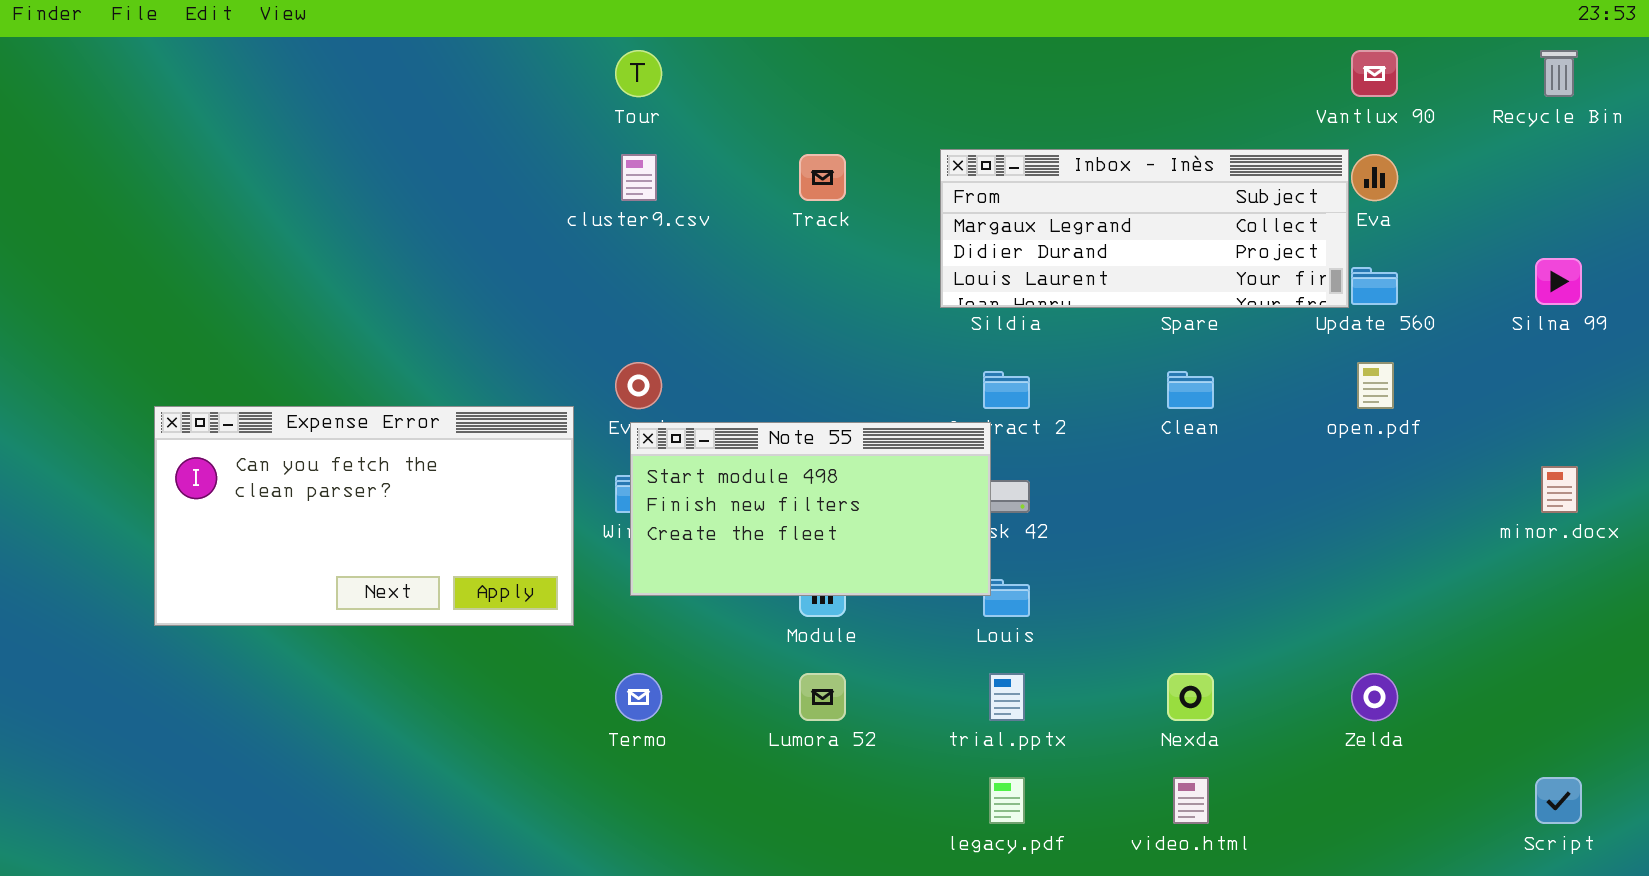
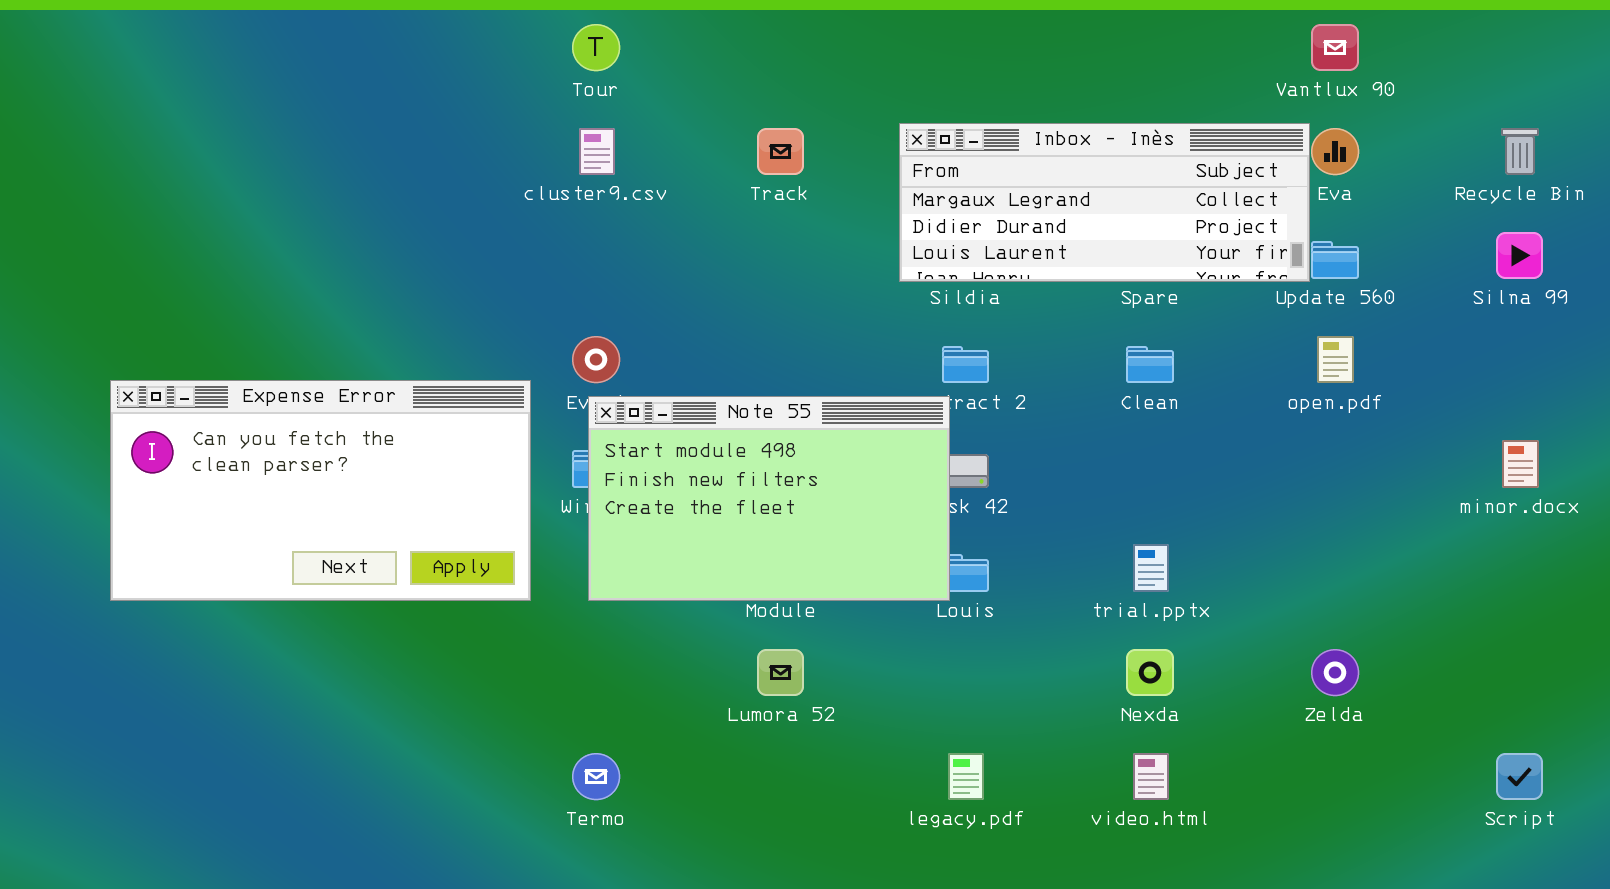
Recycle Bin: [1540,50,1578,97] -> [1501,128,1539,175], moved
Note 55: [630,422,991,596] -> [588,396,950,601], resized
Termo: [615,673,662,721] -> [572,753,620,800], moved
trial.pptx: [989,673,1025,721] -> [1133,544,1169,592], moved

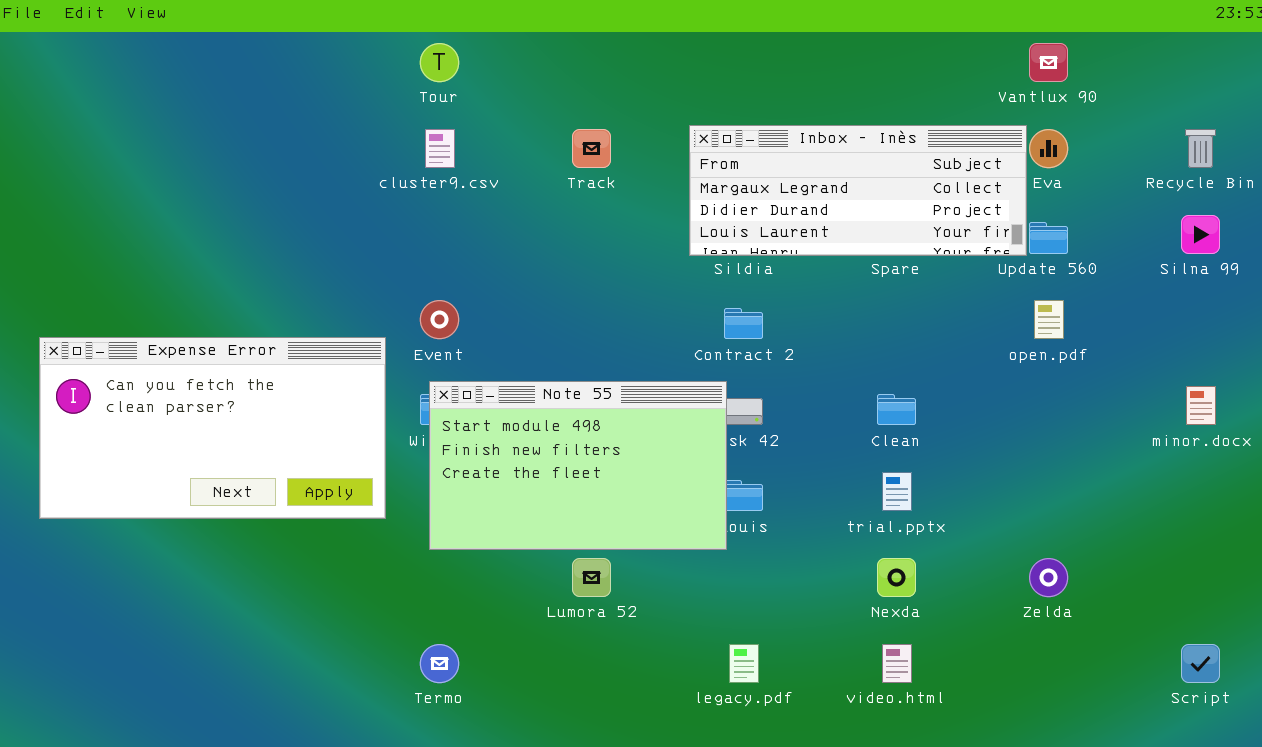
Clean: [1126,346,1174,383] -> [877,394,916,425], moved
Note 55: [588,396,950,601] -> [429,381,727,550], moved

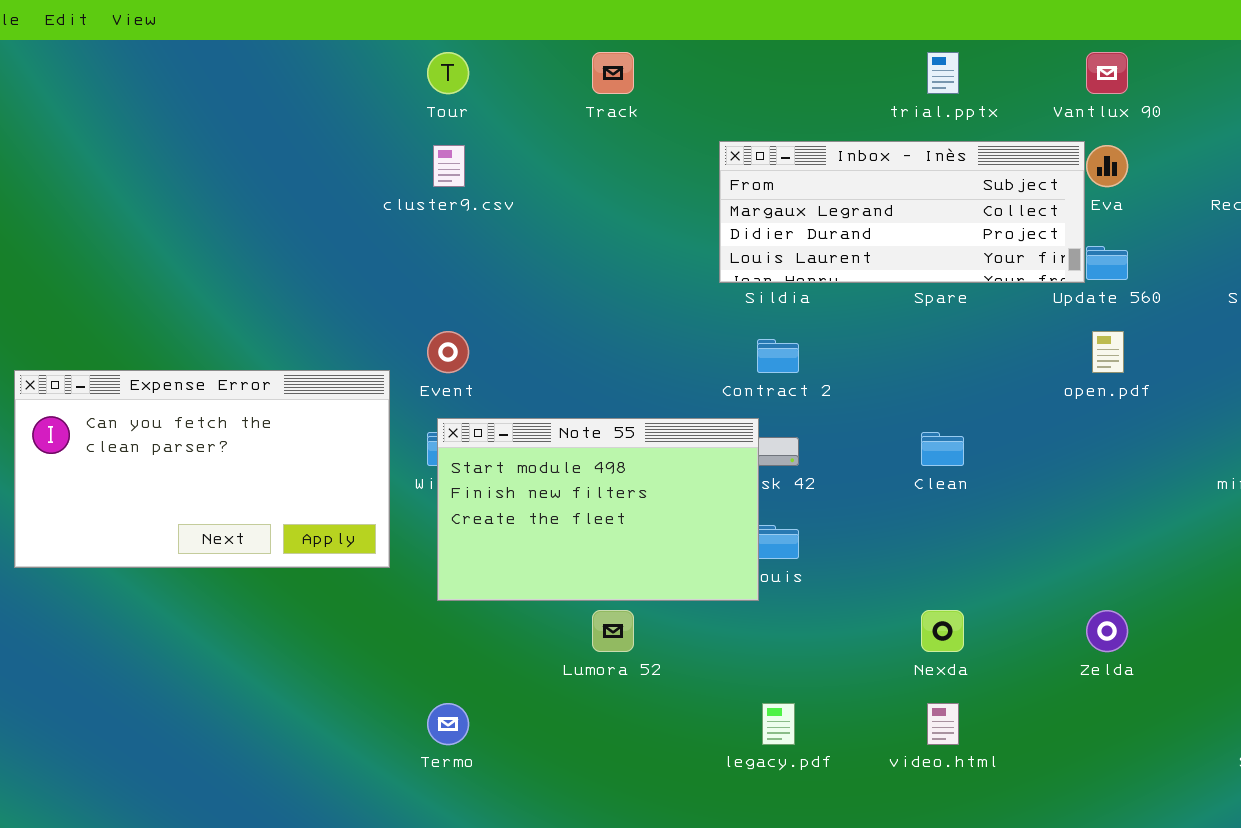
Track: [572,129,611,168] -> [592,52,634,94], moved
trial.pptx: [882,472,912,511] -> [927,52,959,94], moved

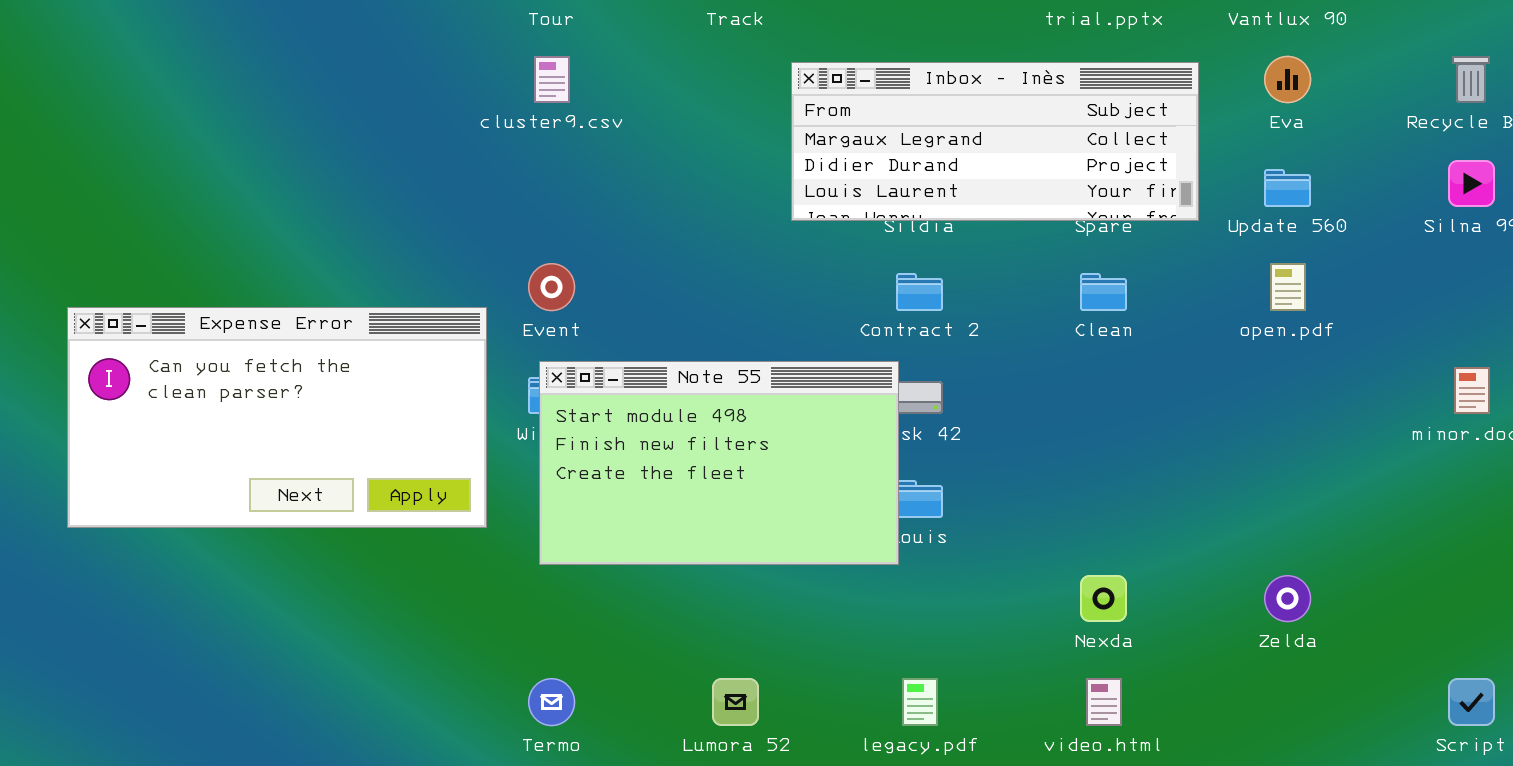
Inbox - Inès: [719,141,1085,283] -> [791,62,1199,221], moved
Clean: [921,432,964,466] -> [1080,273,1127,311], moved
Lumora 52: [592,610,634,652] -> [712,678,759,726], moved

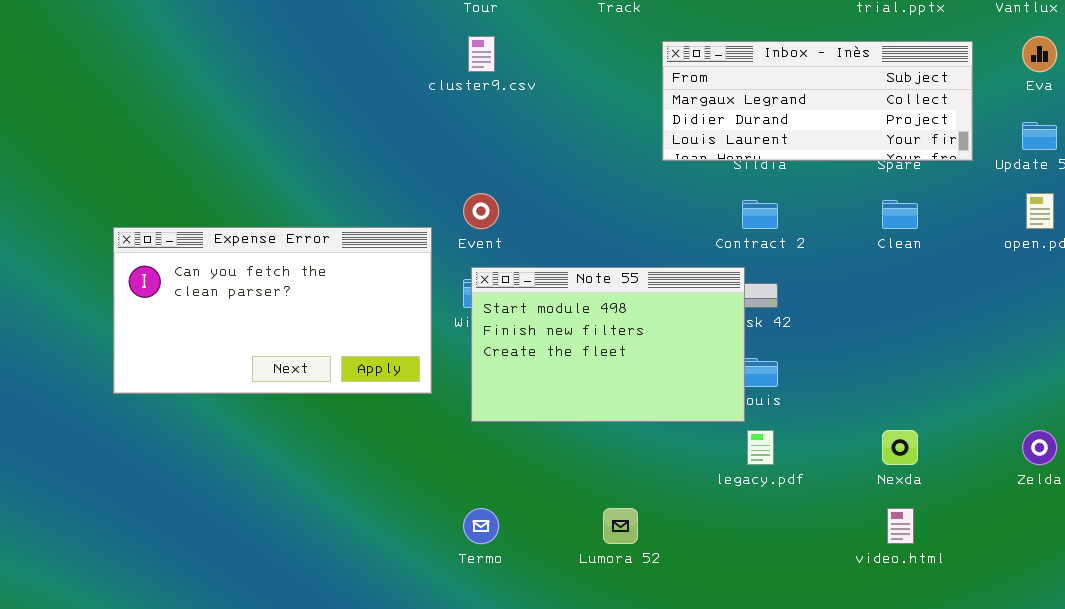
legacy.pdf: [902,678,938,726] -> [747,430,774,465], moved

